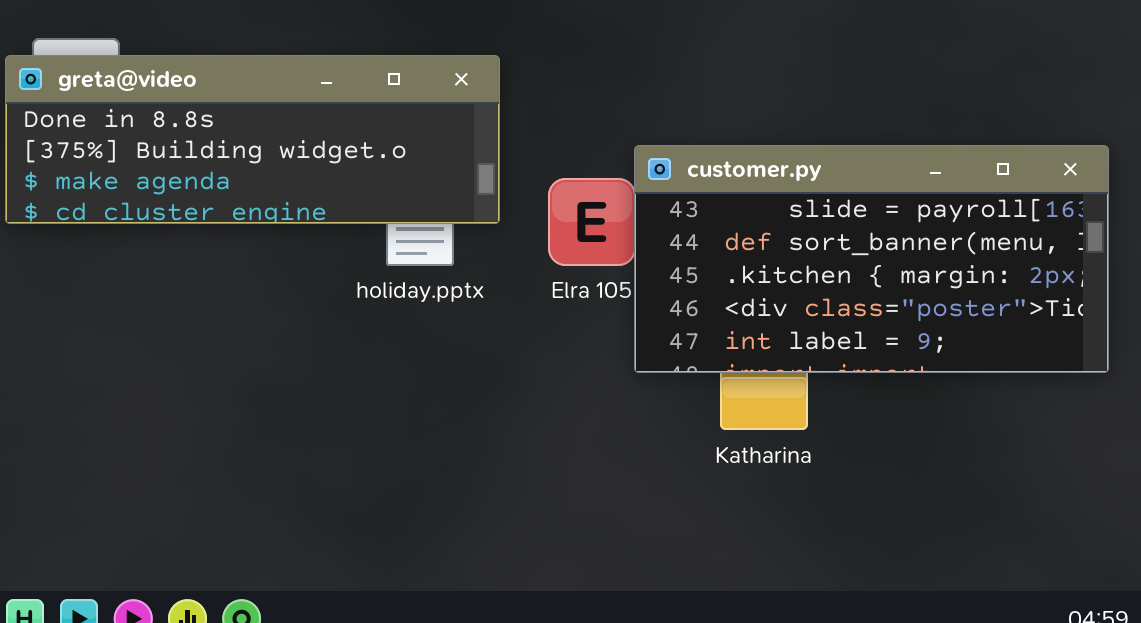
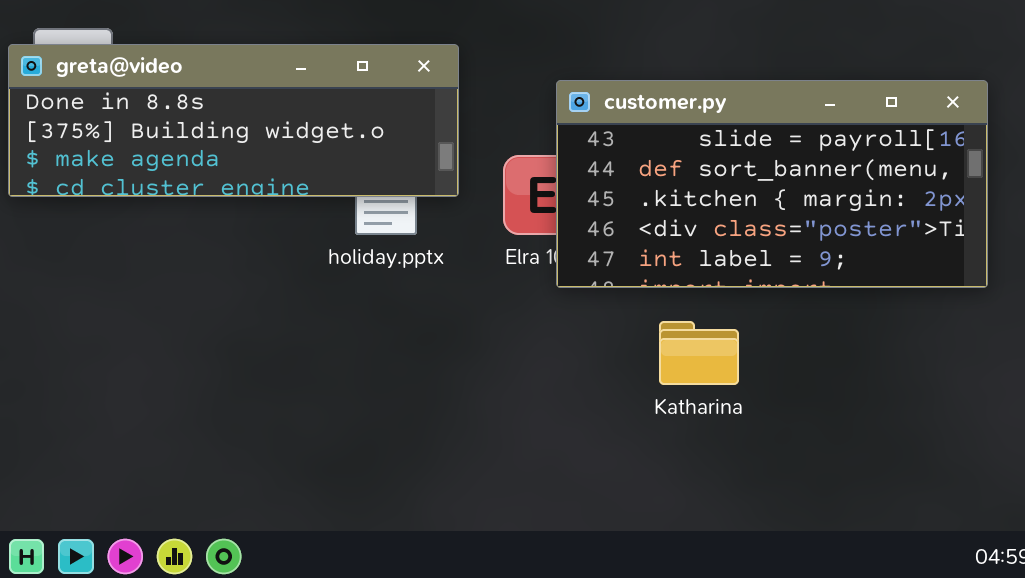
customer.py: [634,145,1109,373] -> [556,80,988,288], moved

